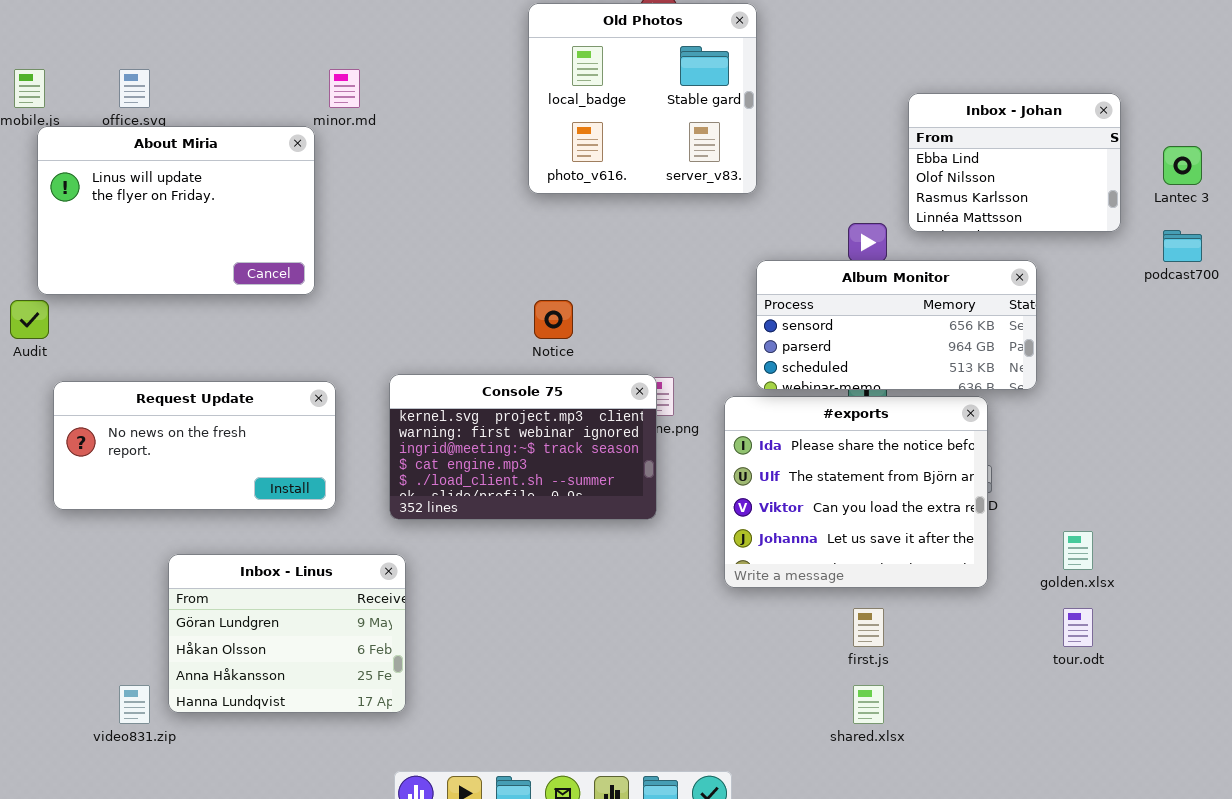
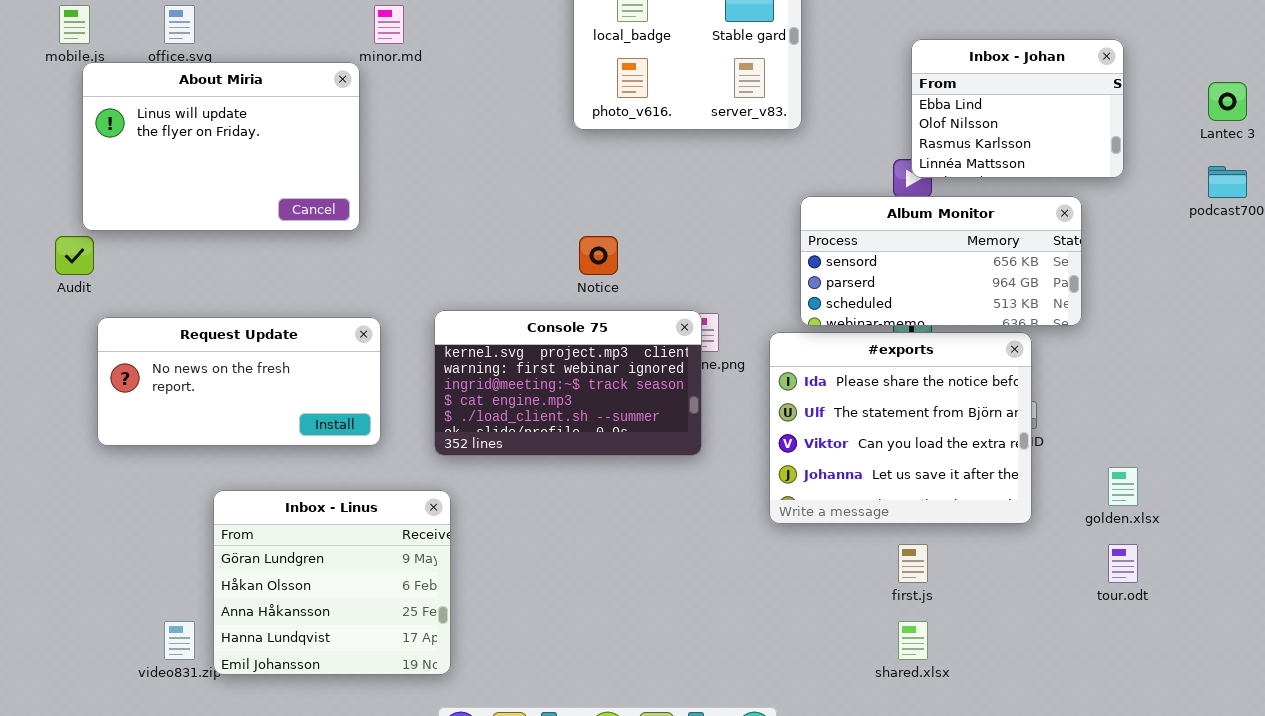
Inbox - Johan: [908,93,1121,232] -> [911,39,1124,178], moved
Inbox - Linus: [168,554,406,713] -> [213,490,451,675], resized

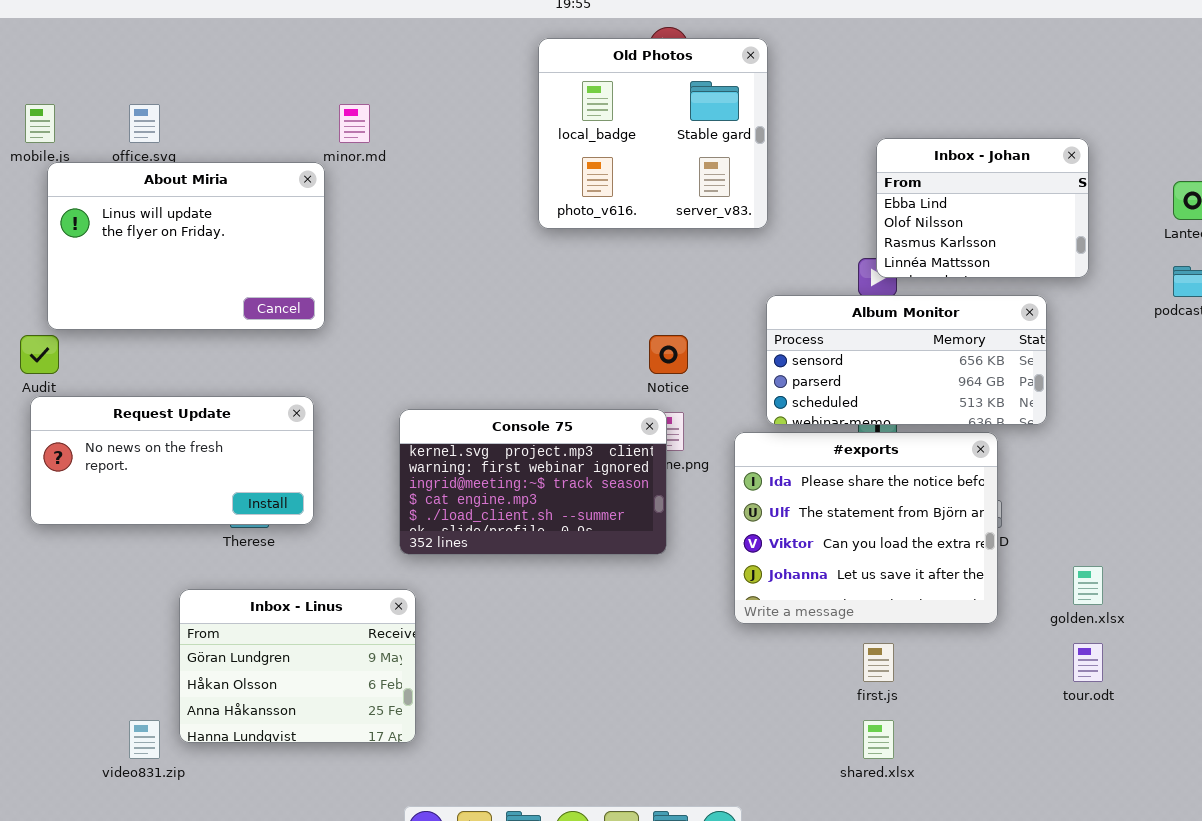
Notice: [579,236,618,275] -> [649,335,688,374], moved
Request Update: [97,317,381,446] -> [30,396,314,525], moved
Inbox - Linus: [213,490,451,675] -> [179,589,416,743], resized

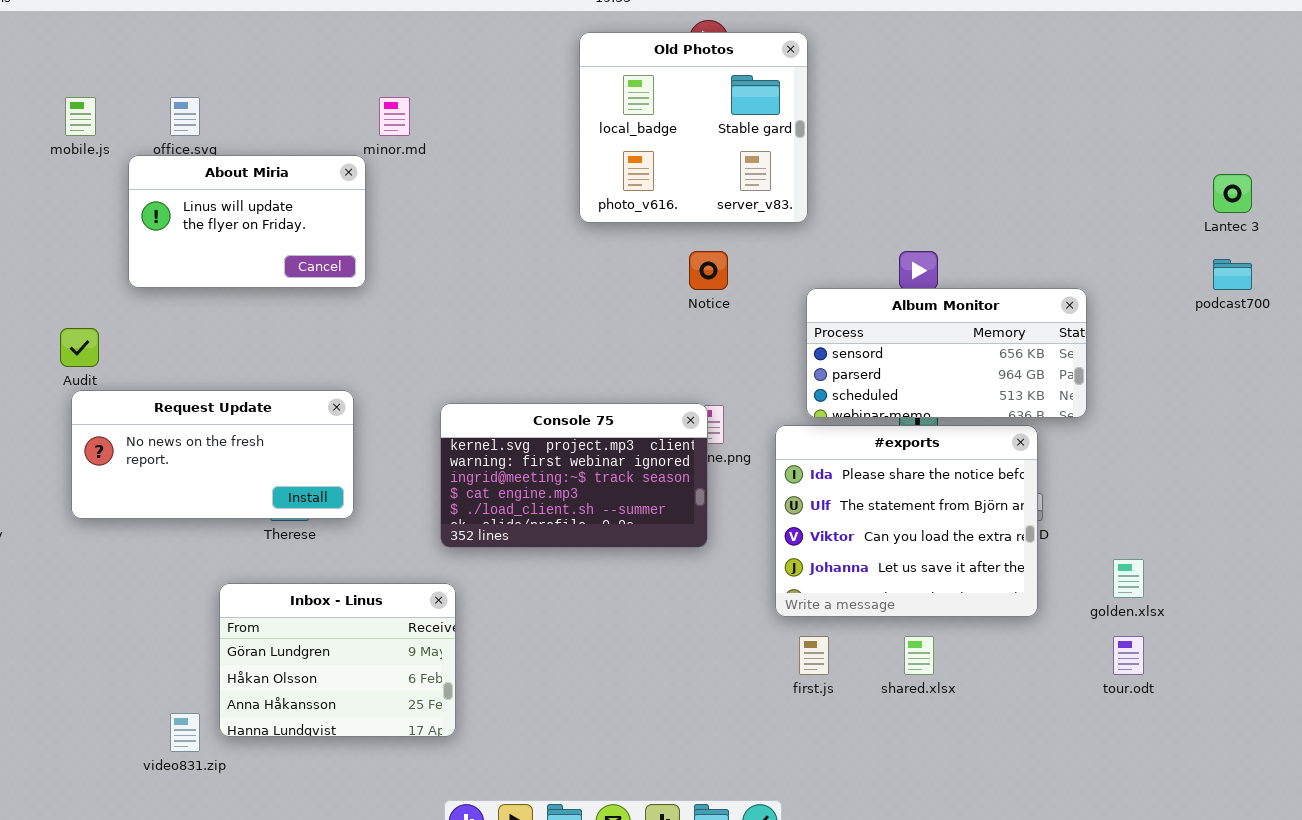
Inbox - Johan: [876,138,1089,278] -> none, closed
About Miria: [47,162,325,330] -> [128,155,366,288], resized
Notice: [649,335,688,374] -> [689,251,728,290], moved
first.js: [863,643,894,682] -> [799,636,829,675], moved
shared.xlsx: [863,720,894,759] -> [904,636,934,675], moved

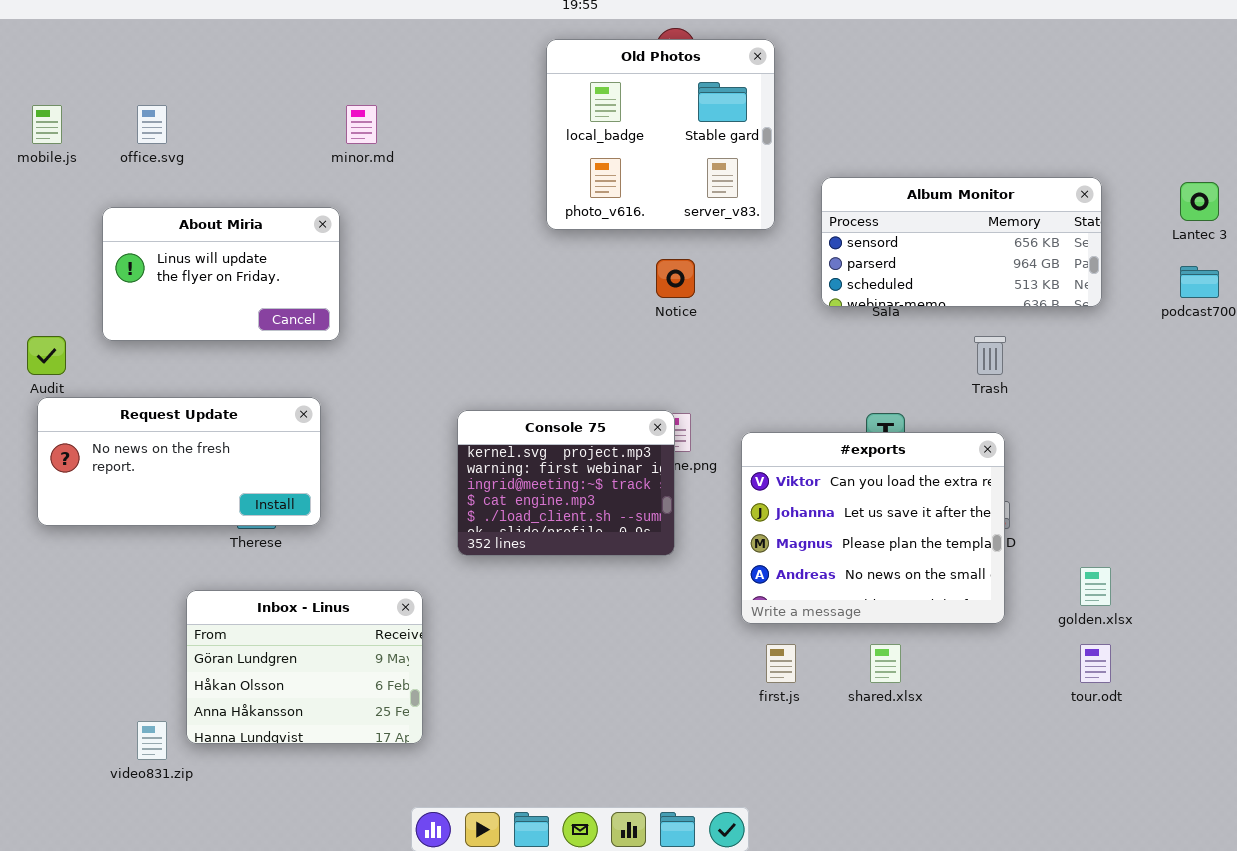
About Miria: [128,155,366,288] -> [102,207,340,341], moved
Album Monitor: [806,288,1087,418] -> [821,177,1102,307], moved
Console 75: [440,403,708,548] -> [457,410,675,556], resized
#exports: [775,425,1038,617] -> [741,432,1005,624], scrolled down 2 rows

